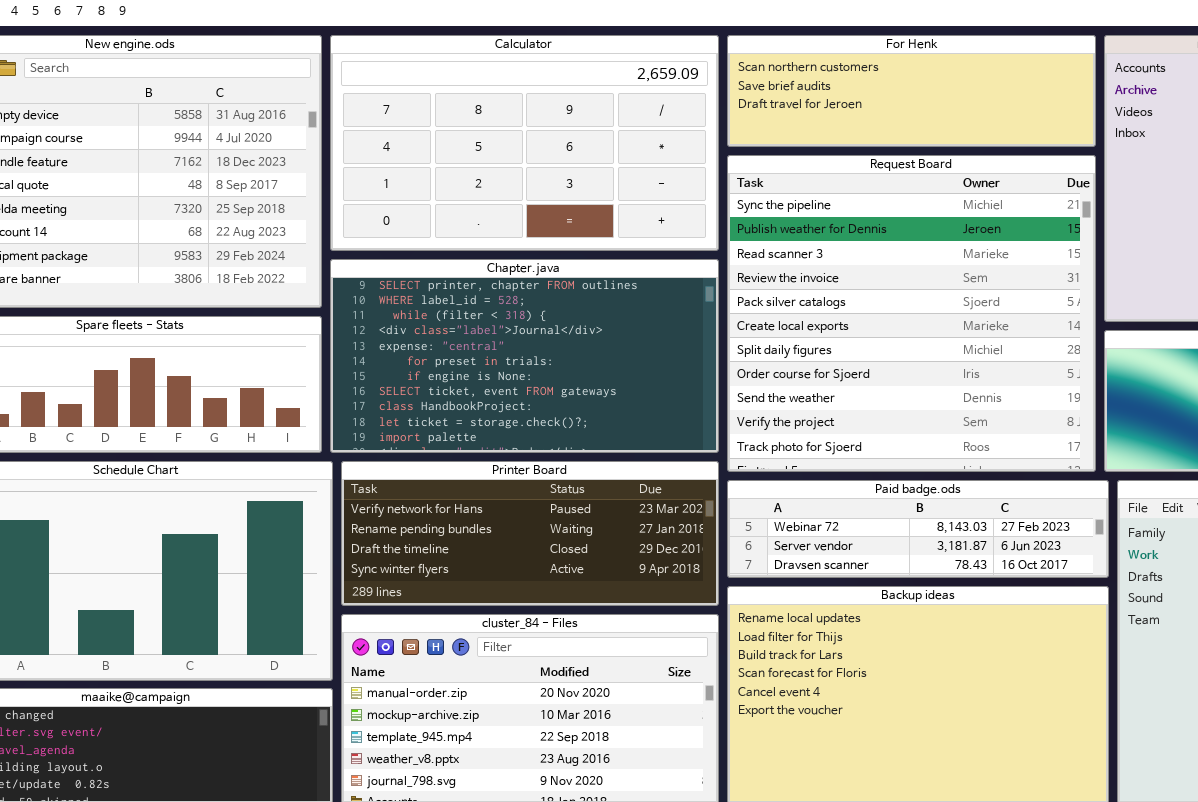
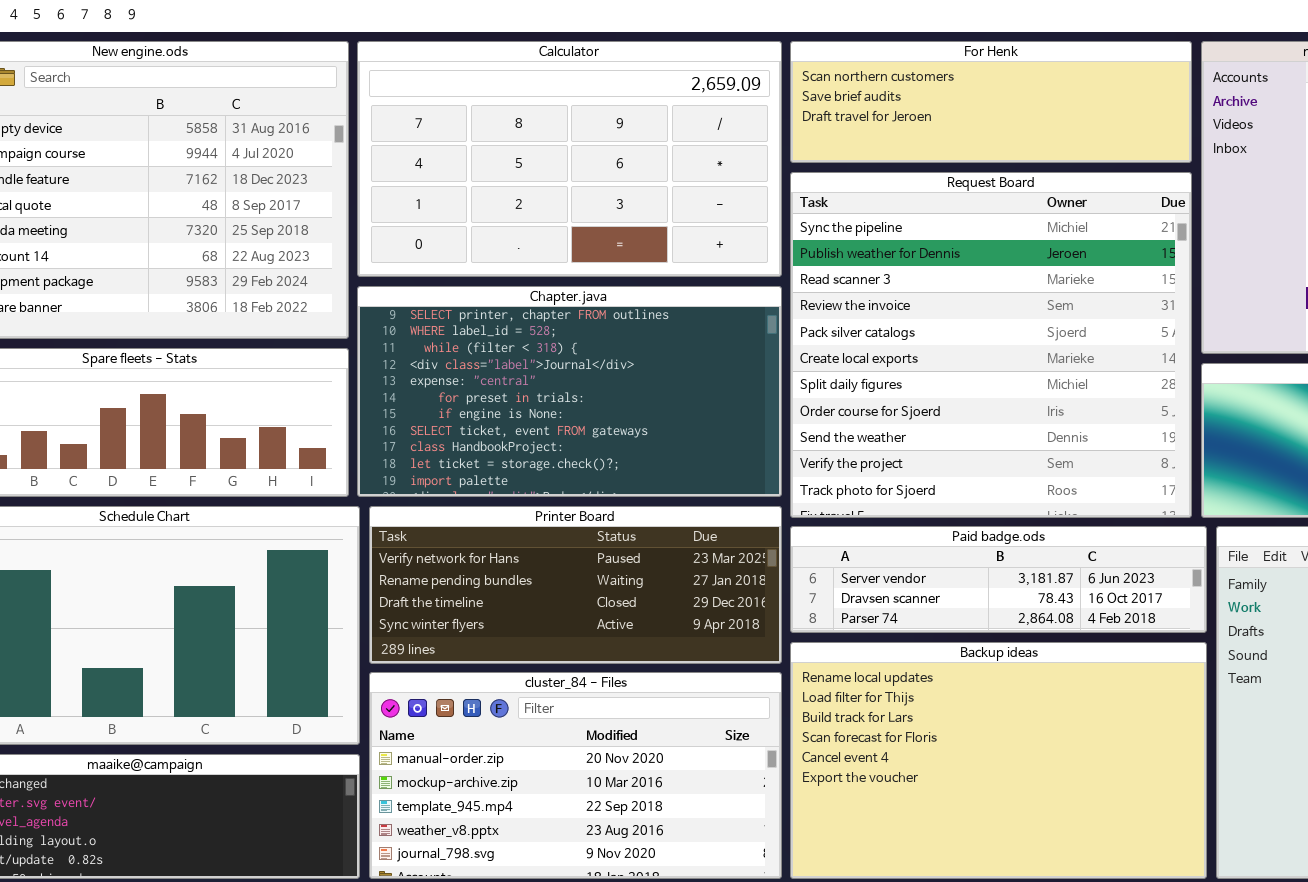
Paid badge.ods: [727,480,1109,578] -> [790,526,1207,633], scrolled down 1 row

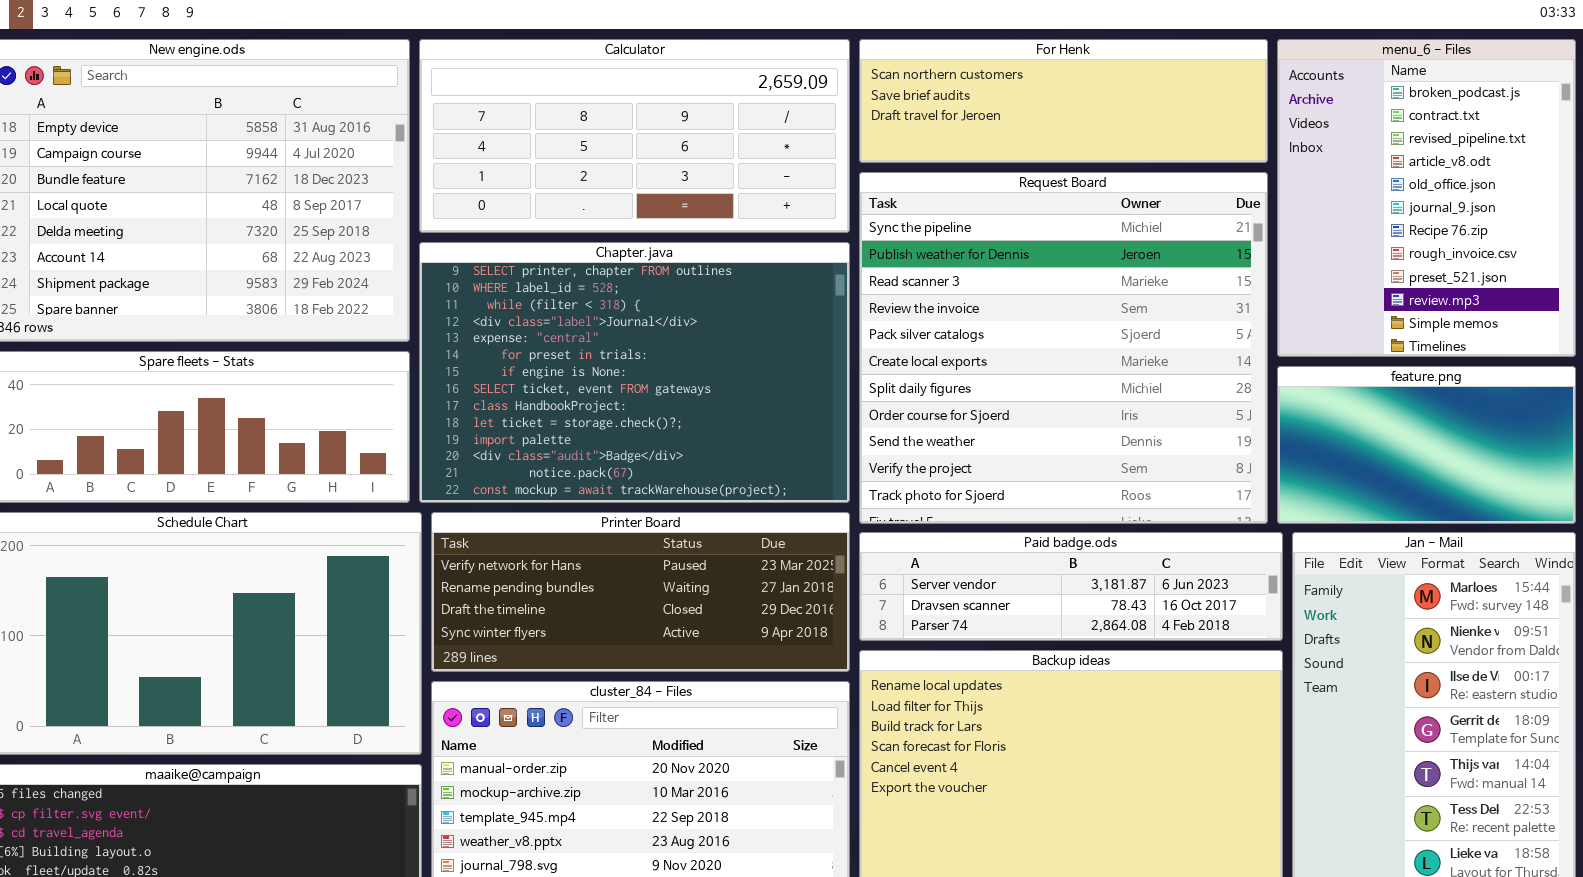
Calculator: [357,41,782,277] -> [419,39,850,233], resized
Chapter.java: [357,286,782,497] -> [419,242,850,503], resized

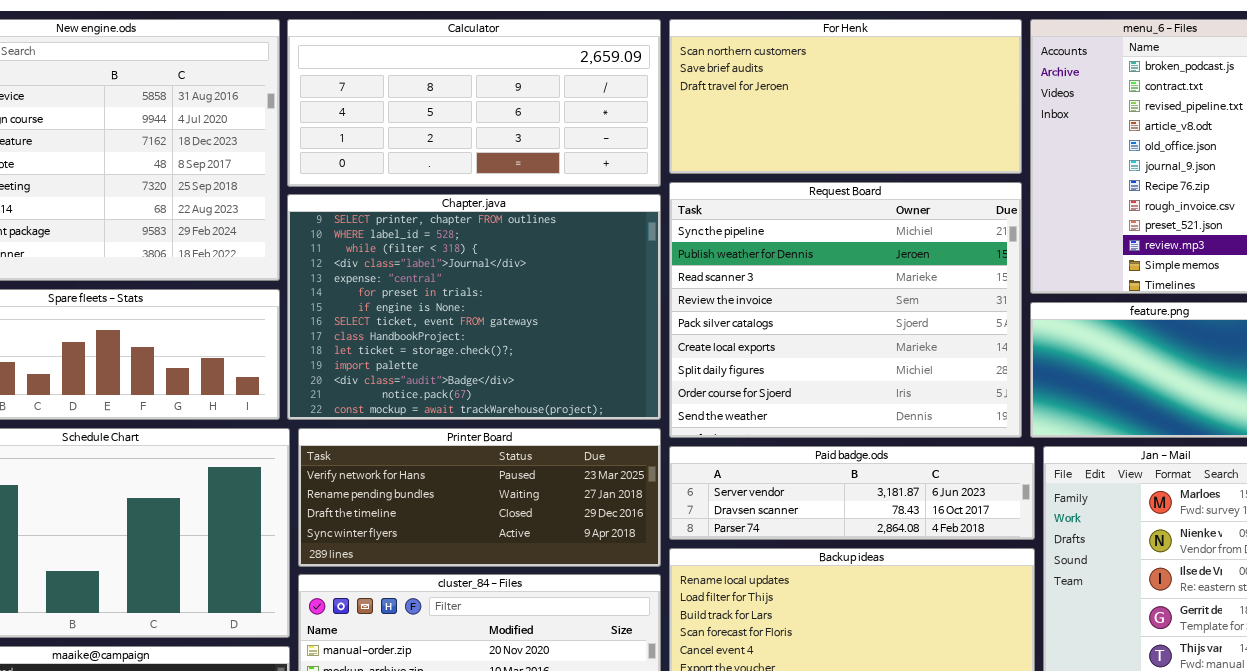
For Henk: [859,39,1268,163] -> [669,19,1022,174], resized
Request Board: [859,172,1268,524] -> [669,182,1022,438], resized

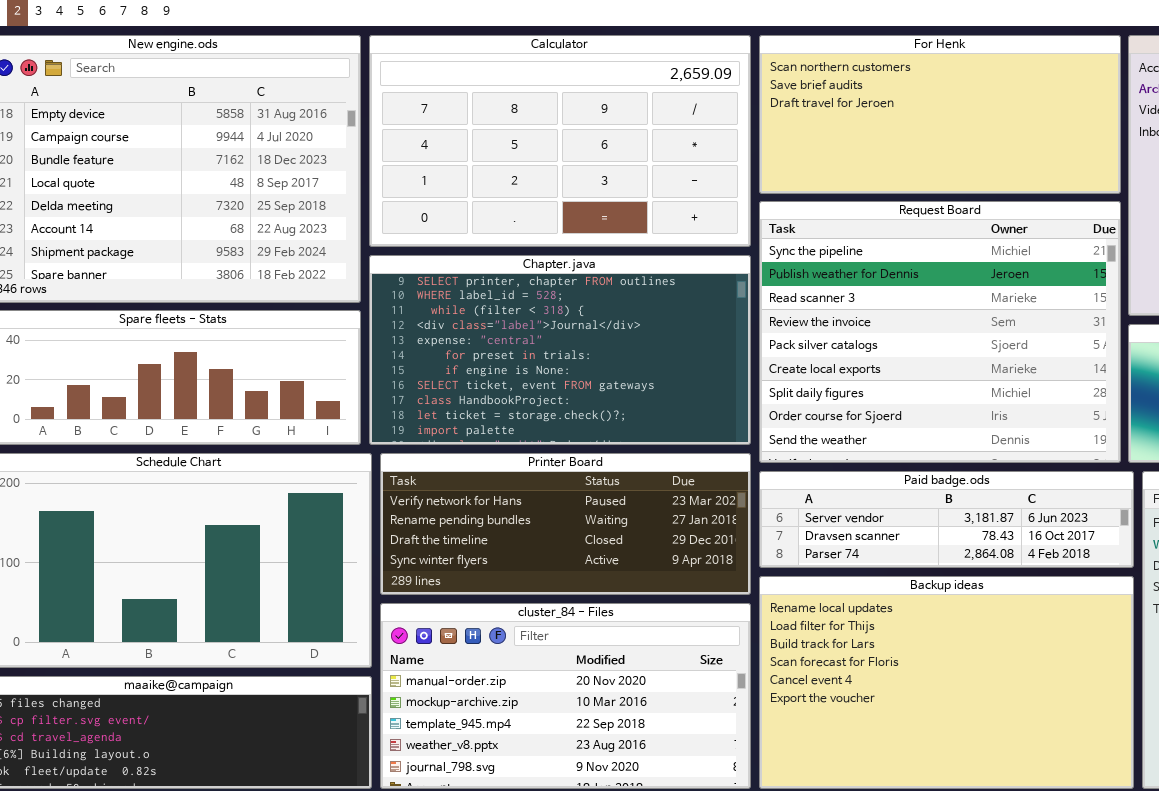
Calculator: [287,19,661,187] -> [369,35,751,247], resized
Chapter.java: [287,194,661,420] -> [369,255,751,445], resized

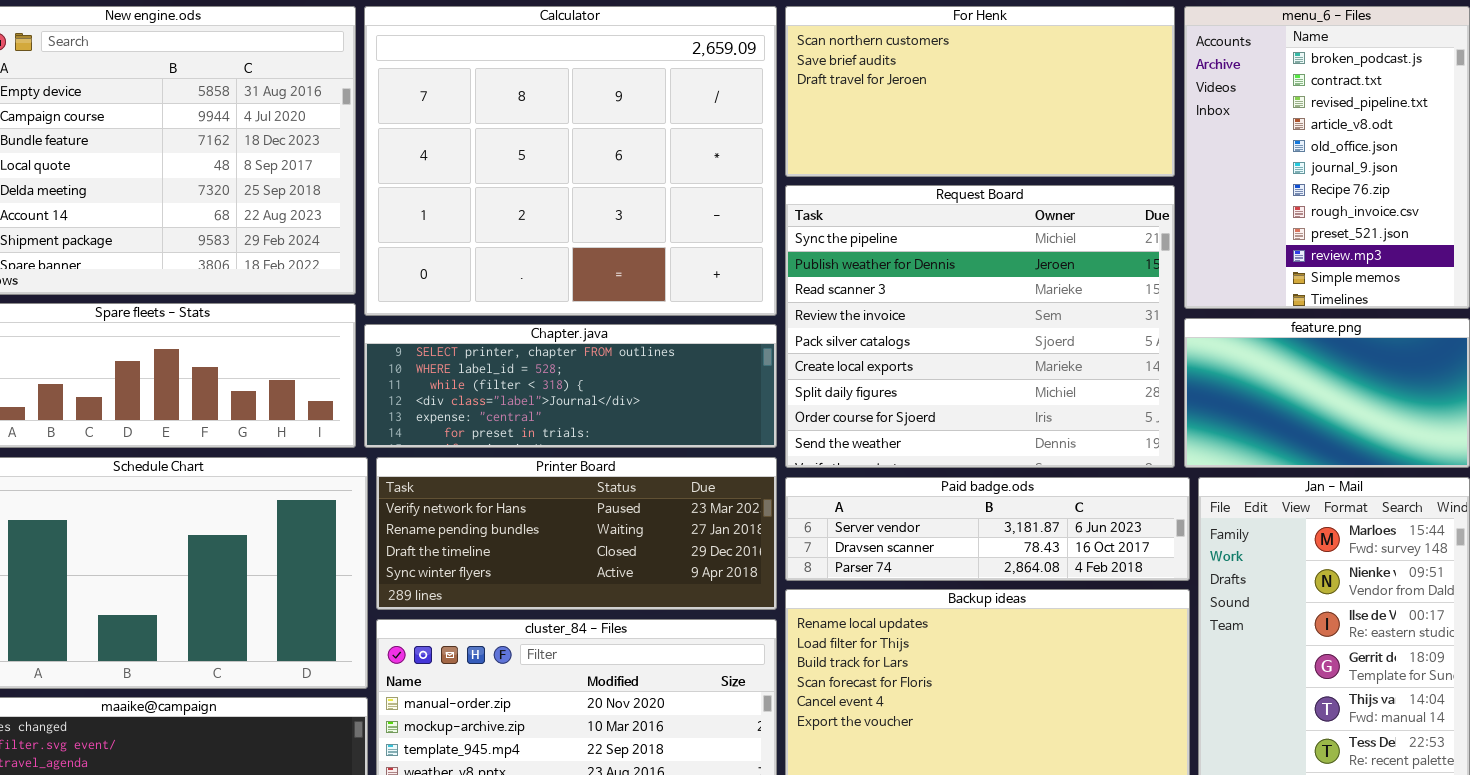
Calculator: [369,35,751,247] -> [364,6,777,316], resized
Chapter.java: [369,255,751,445] -> [364,324,777,448], resized

